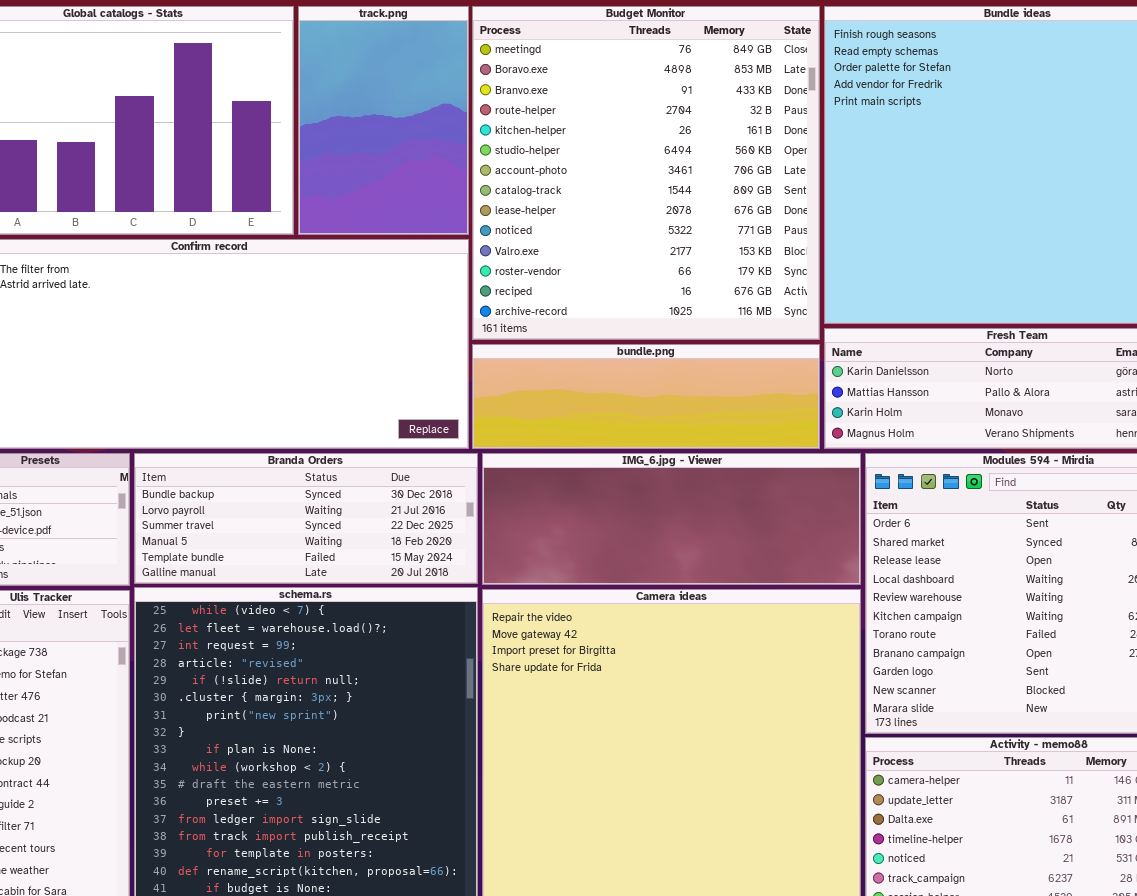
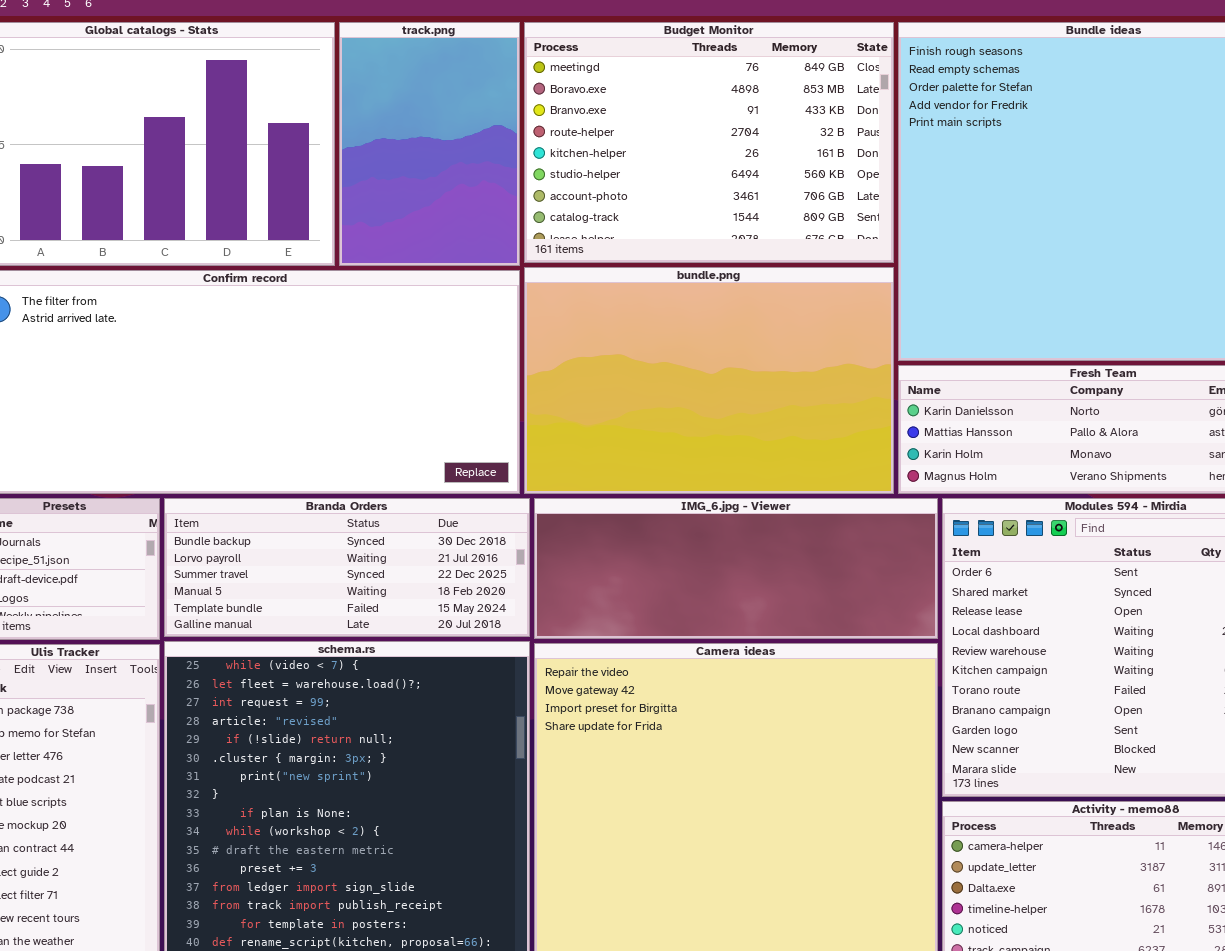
Budget Monitor: [472,6,820,340] -> [524,22,894,263], resized
bundle.png: [472,344,820,449] -> [524,267,894,494], resized

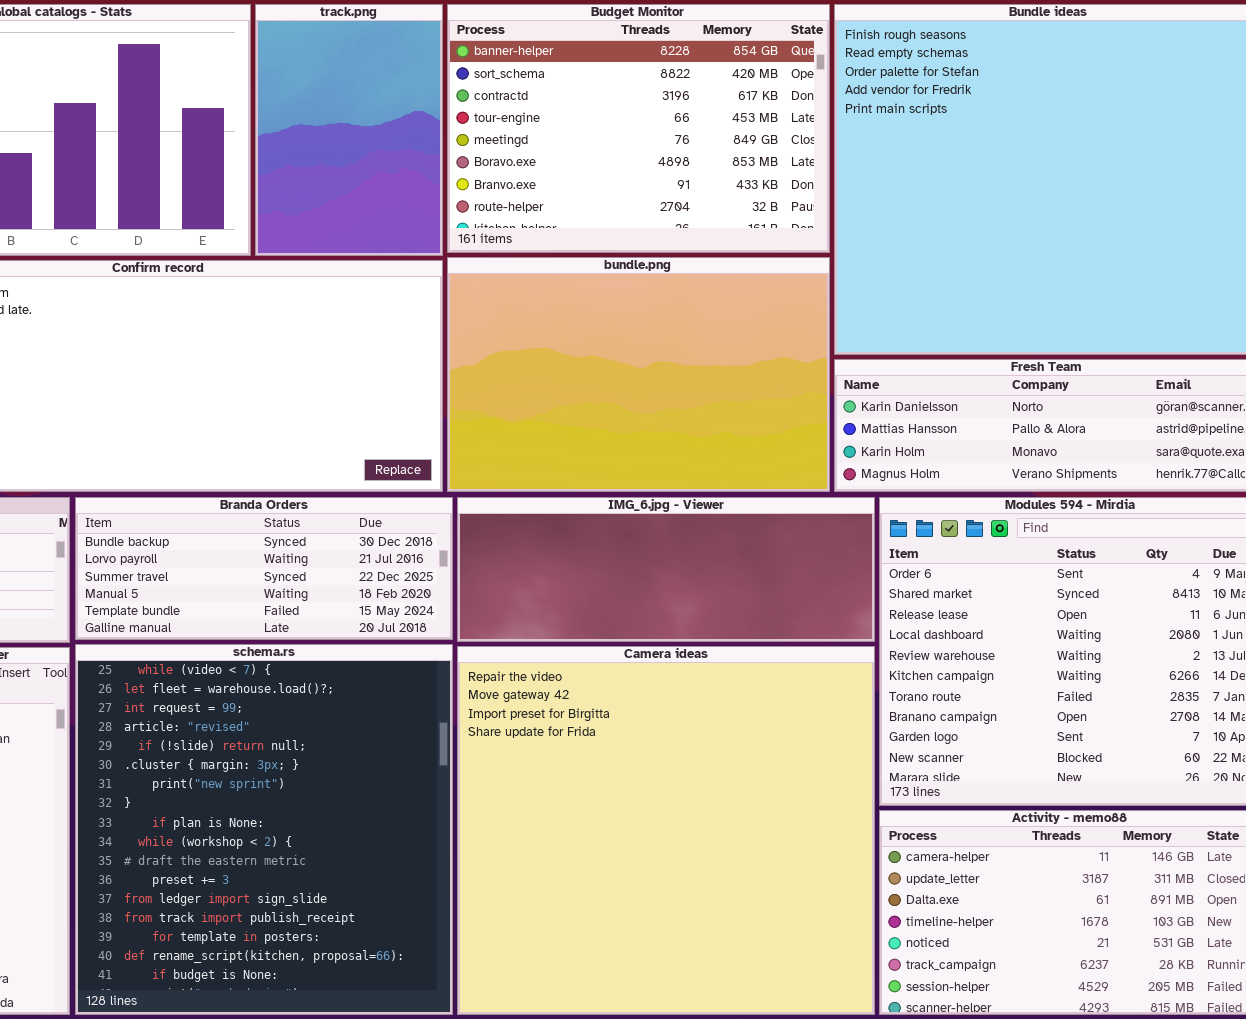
Budget Monitor: [524,22,894,263] -> [447,4,830,253], scrolled up 4 rows

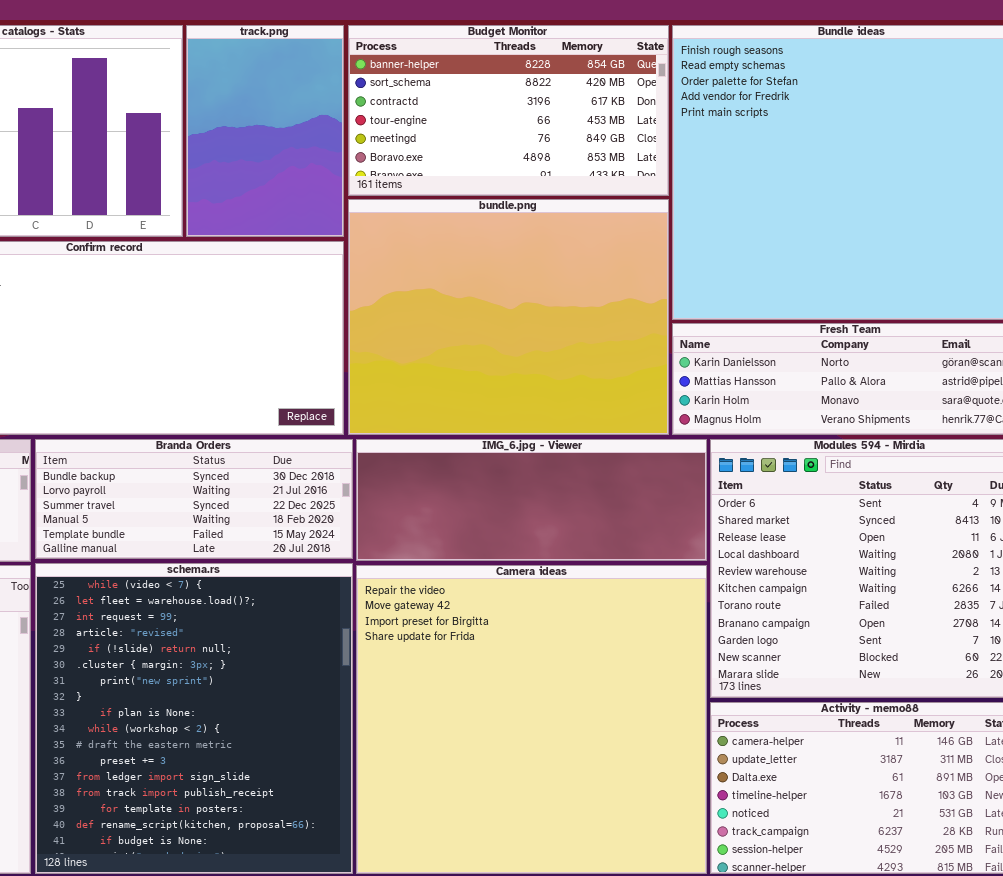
Budget Monitor: [447,4,830,253] -> [348,25,669,196], resized
bundle.png: [447,257,830,492] -> [348,199,669,435], resized

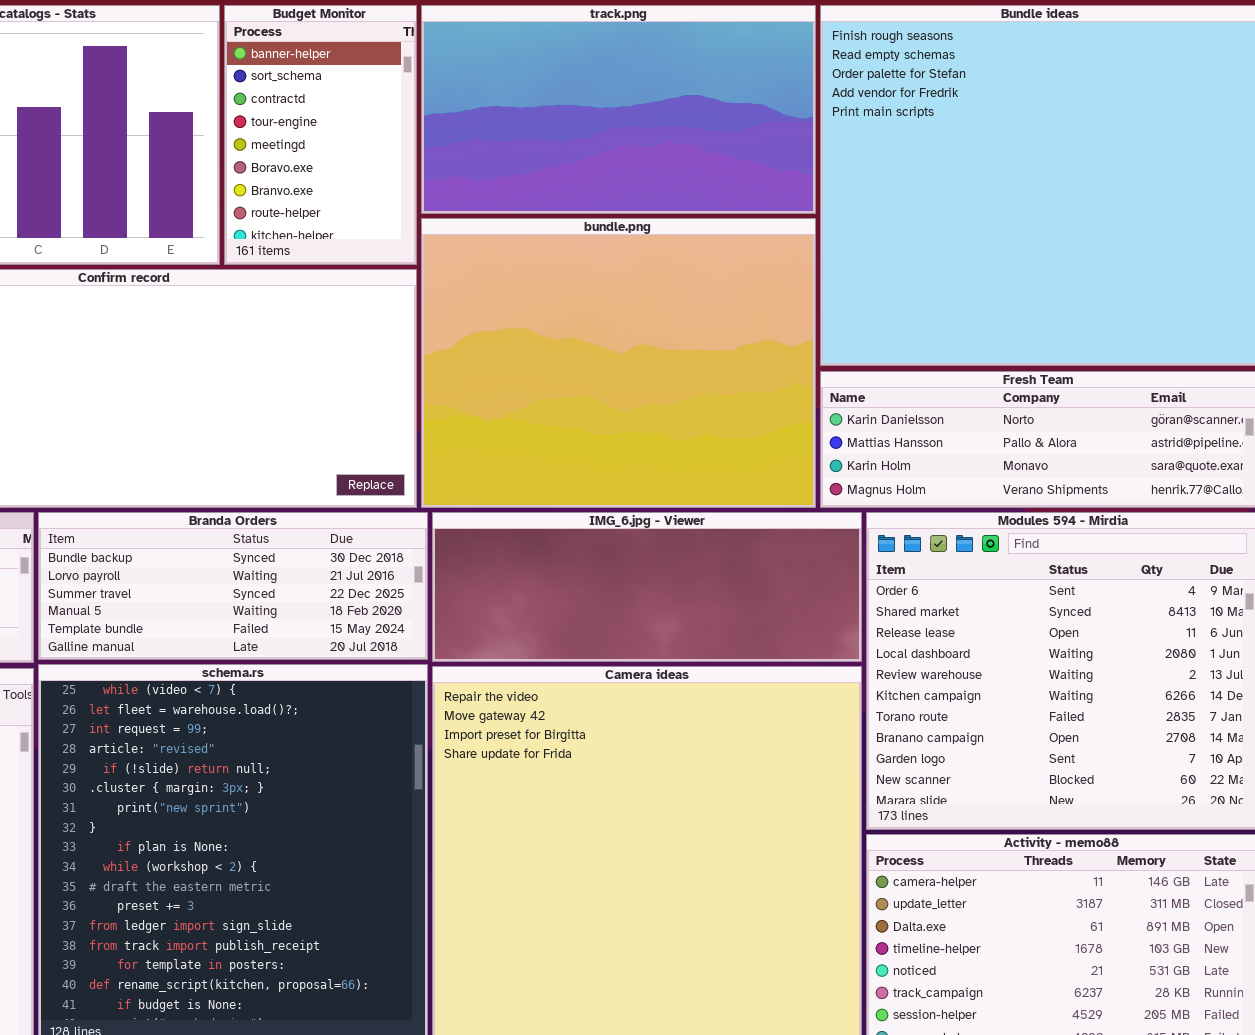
track.png: [186,25,344,237] -> [421,5,816,214], moved, resized
Budget Monitor: [348,25,669,196] -> [224,5,417,265], moved, resized

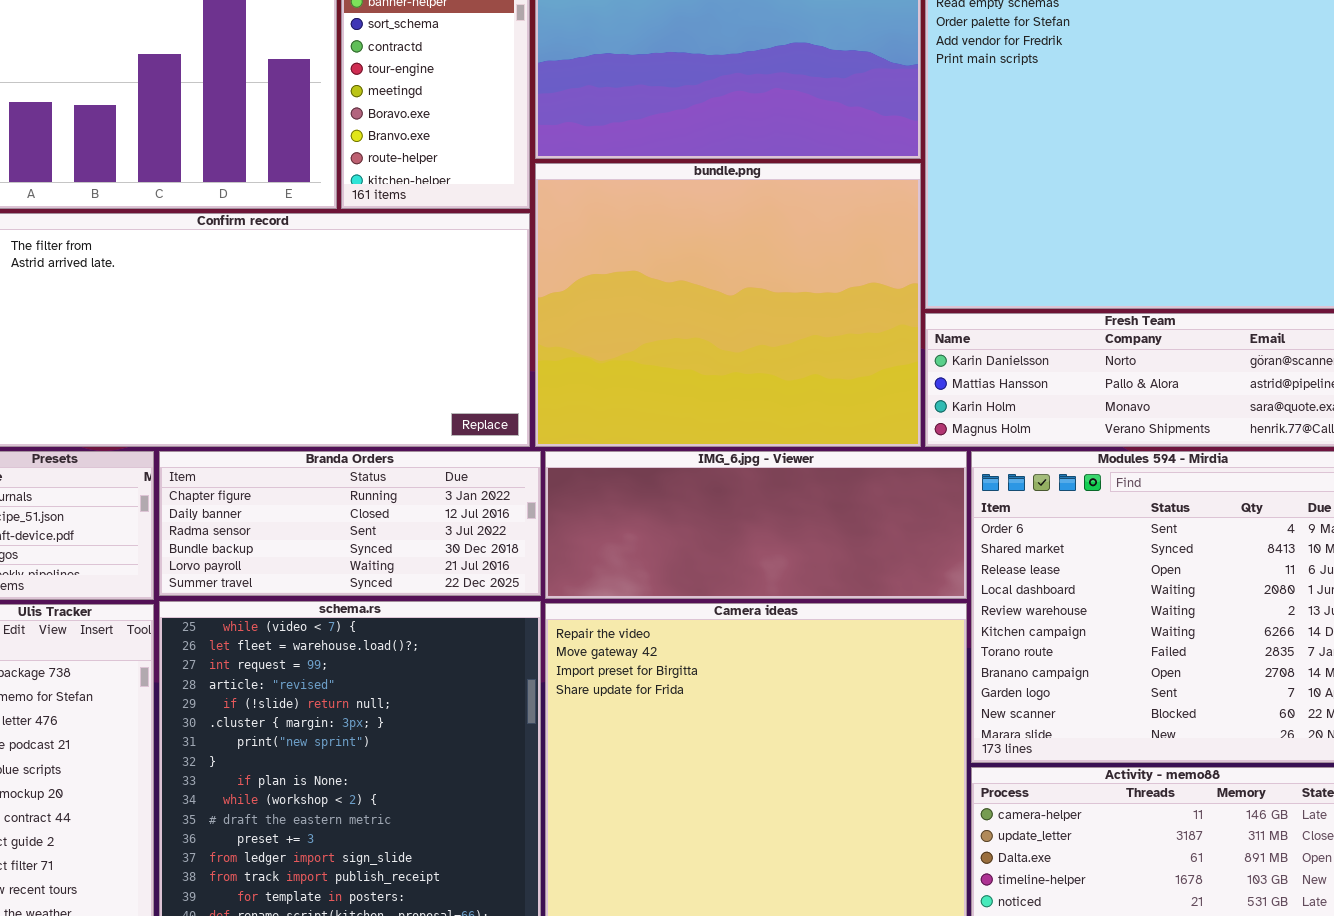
Branda Orders: [38,512,428,660] -> [159,451,541,596], scrolled up 3 rows

